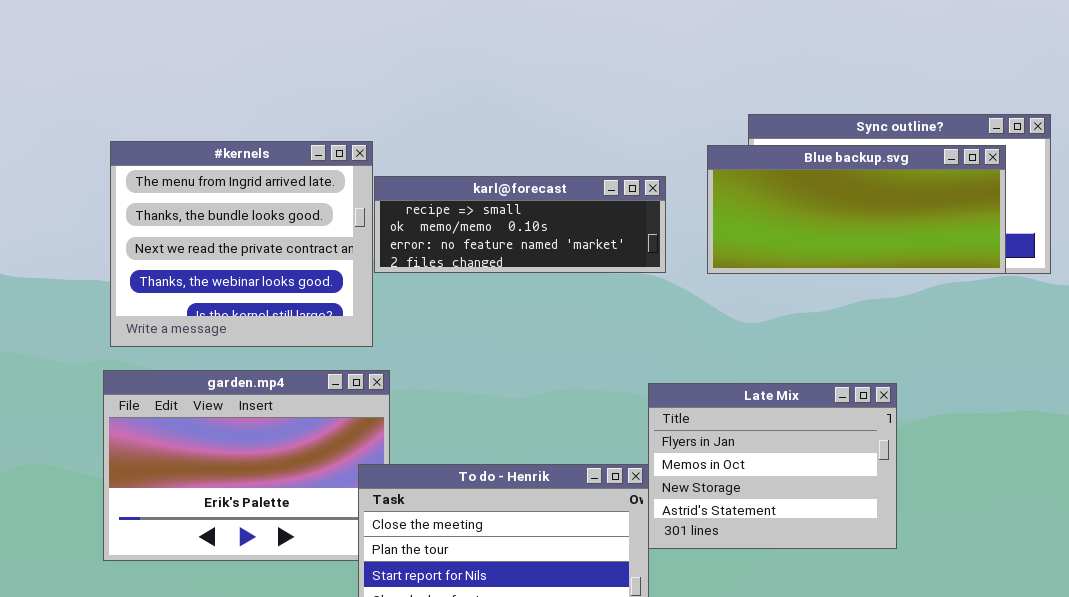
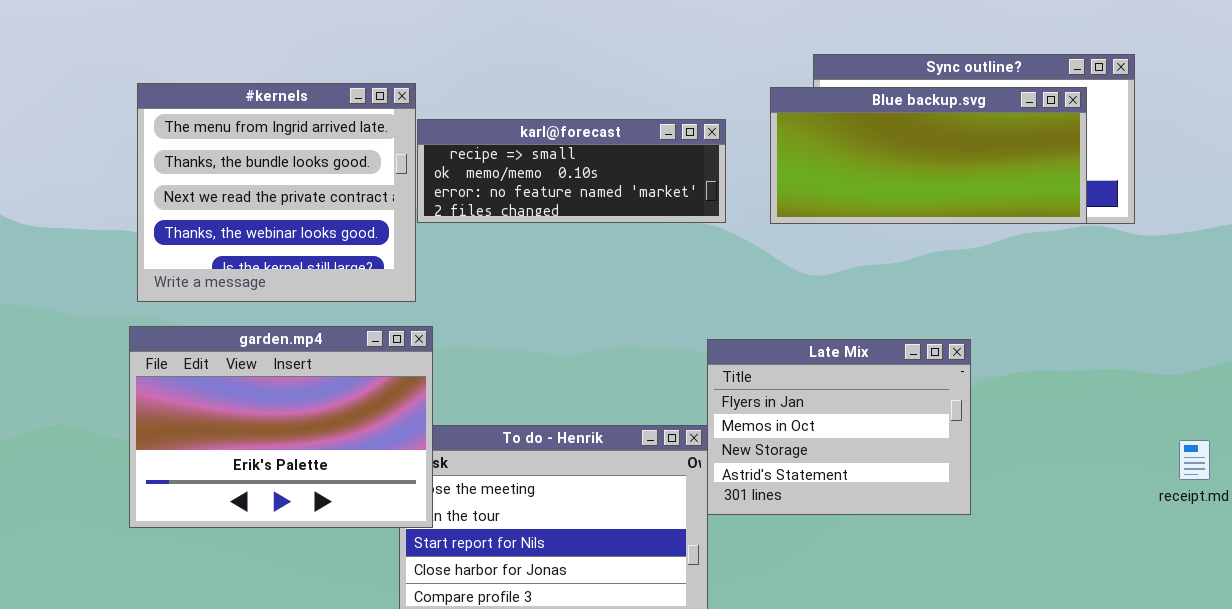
garden.mp4: [103,370,390,561] -> [129,326,433,528], raised

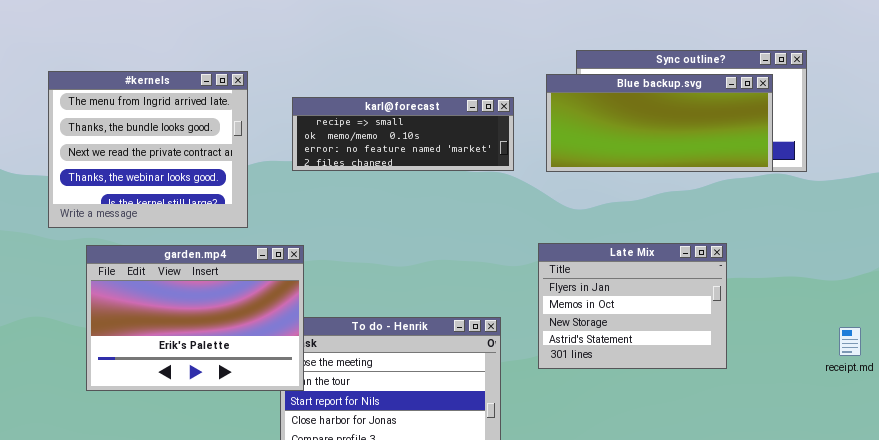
#kernels: [137,83,416,302] -> [48,71,248,228], moved
Late Mix: [707,339,971,515] -> [538,243,727,369], moved

